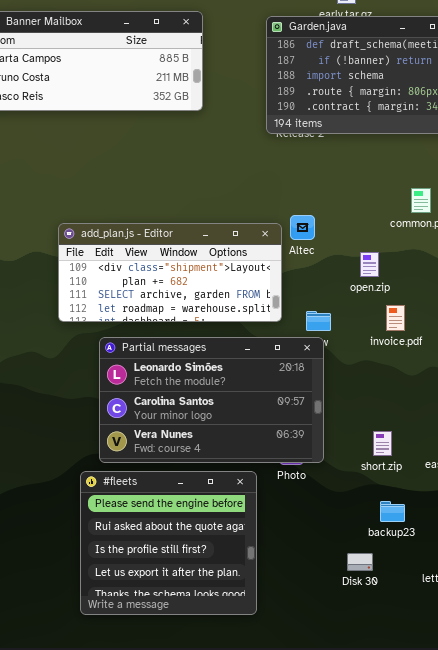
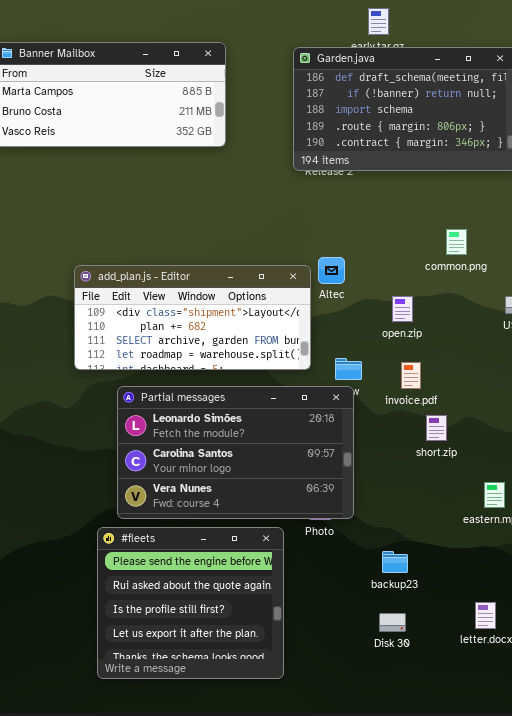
invoice.pdf: [386,305,405,331] -> [401,362,421,389], moved
short.zip: [373,431,392,456] -> [426,415,447,441], moved
backup23: [380,501,405,522] -> [382,551,408,573], moved

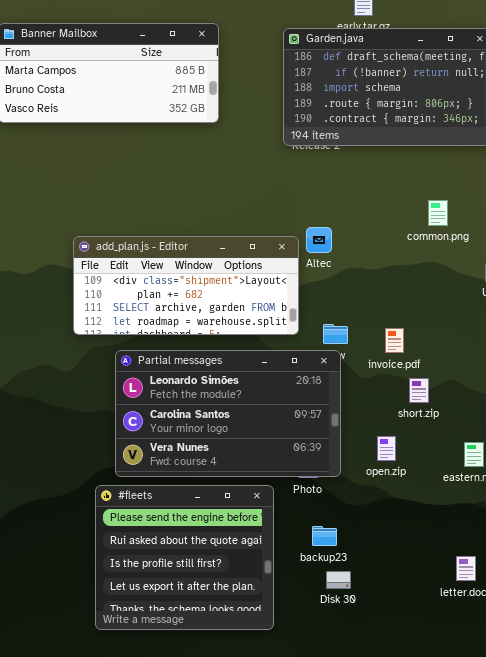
open.zip: [392,296,413,322] -> [377,436,396,461], moved
backup23: [382,551,408,573] -> [312,526,337,546], moved
Disk 30: [379,613,406,632] -> [326,571,351,589], moved

